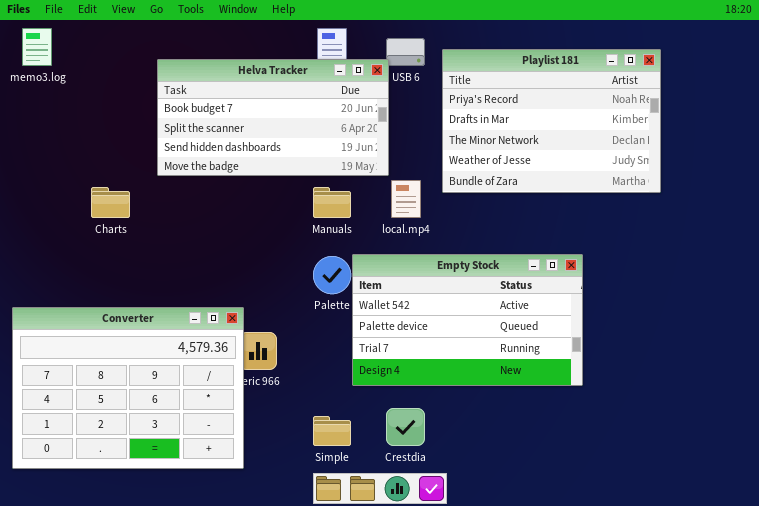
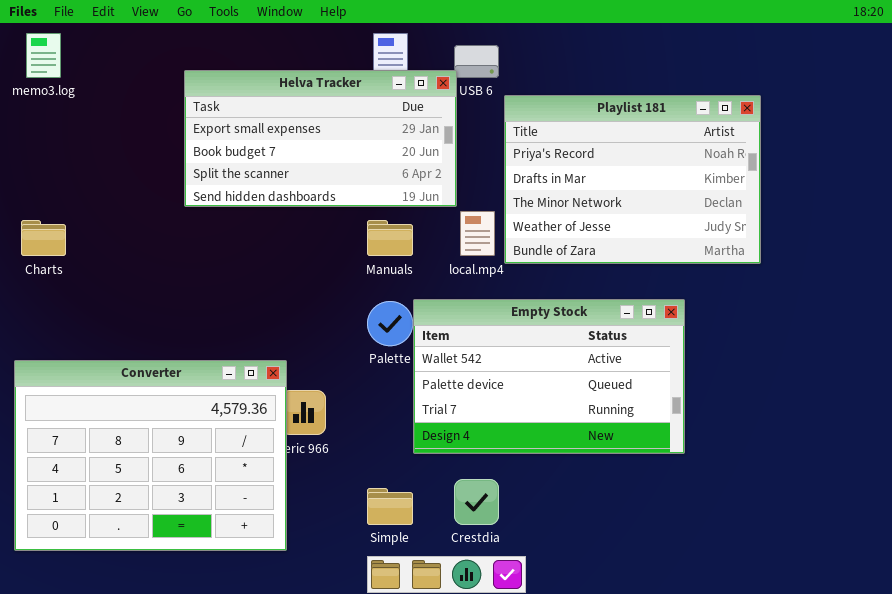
Playlist 181: [442,49,661,193] -> [504,95,761,264], moved
Helva Tracker: [157,59,389,176] -> [184,70,457,207], scrolled up 1 row
Charts: [91,187,130,218] -> [21,220,66,256], moved

